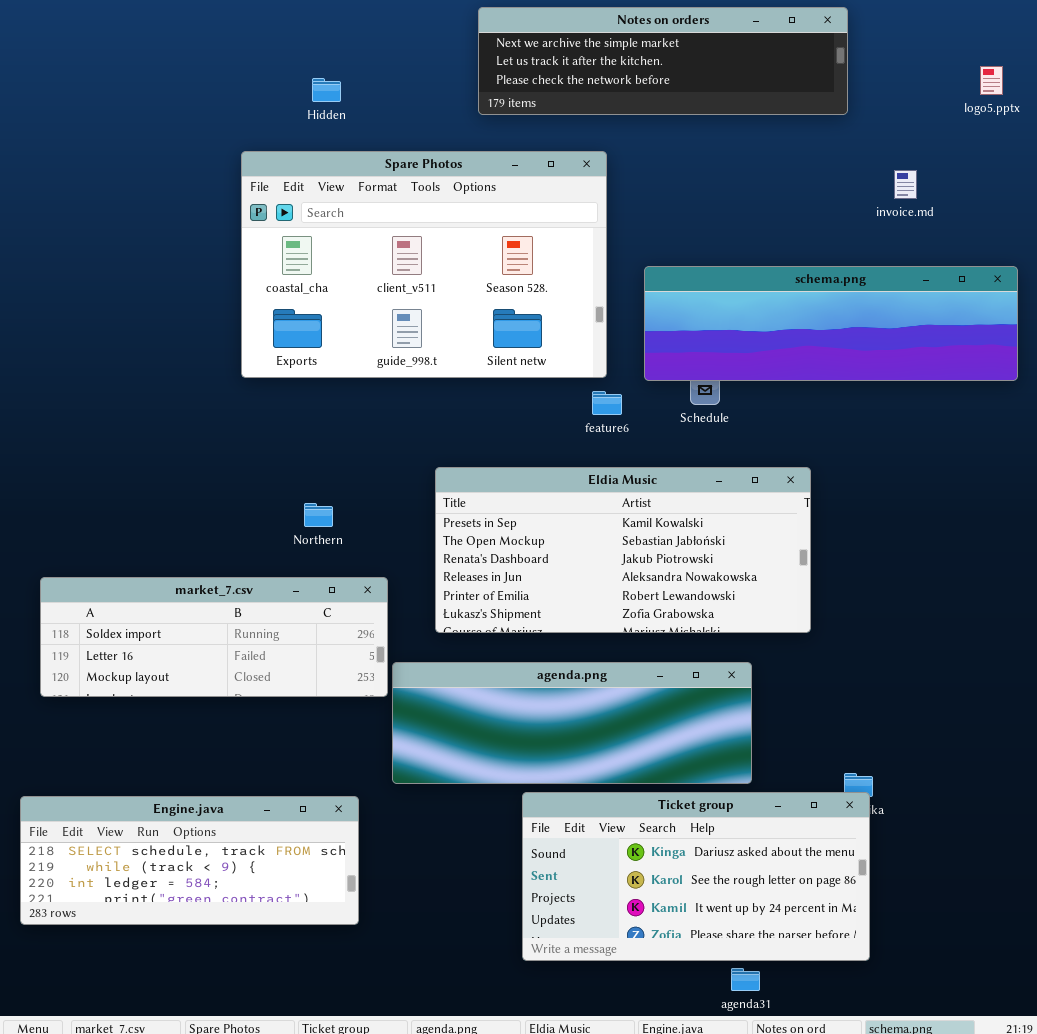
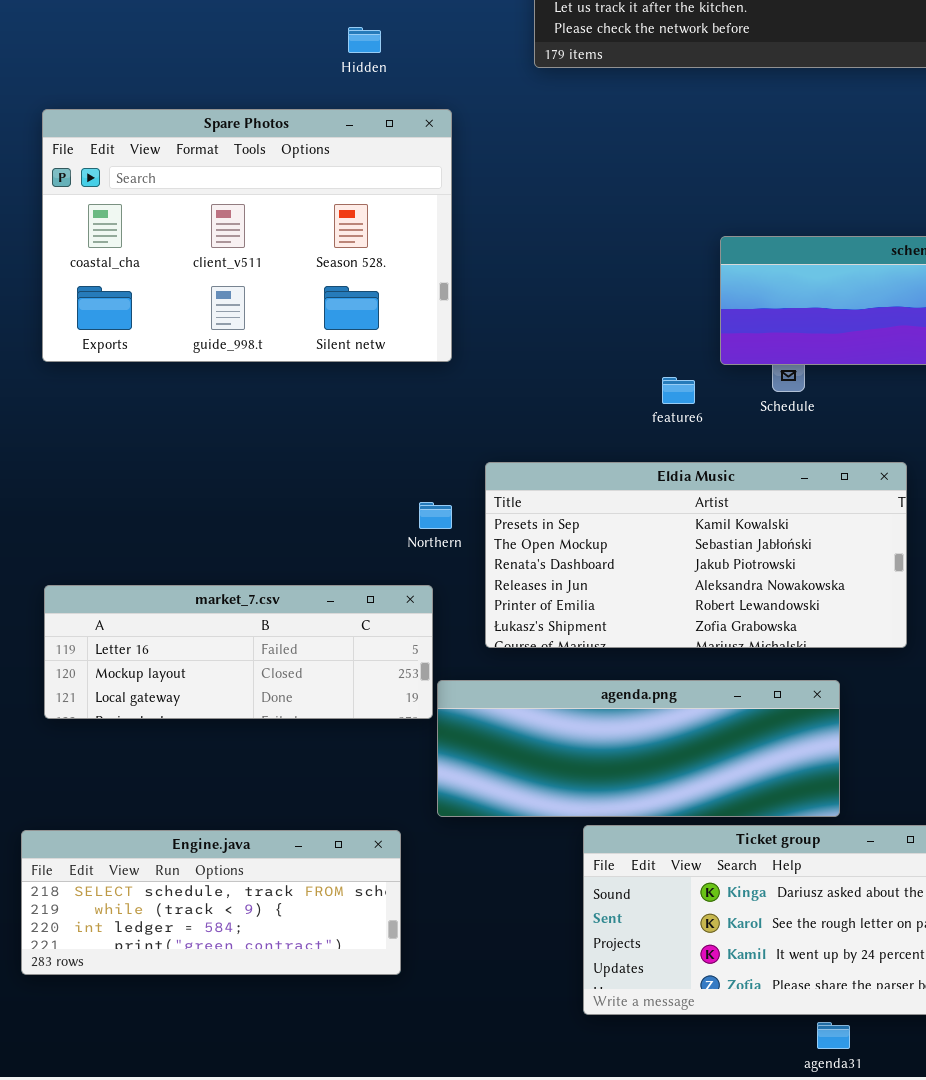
Spare Photos: [241,151,607,378] -> [42,109,452,362], moved
Northern: [304,503,333,527] -> [419,502,452,529], moved
market_7.csv: [40,577,388,697] -> [44,585,433,719], scrolled down 1 row

